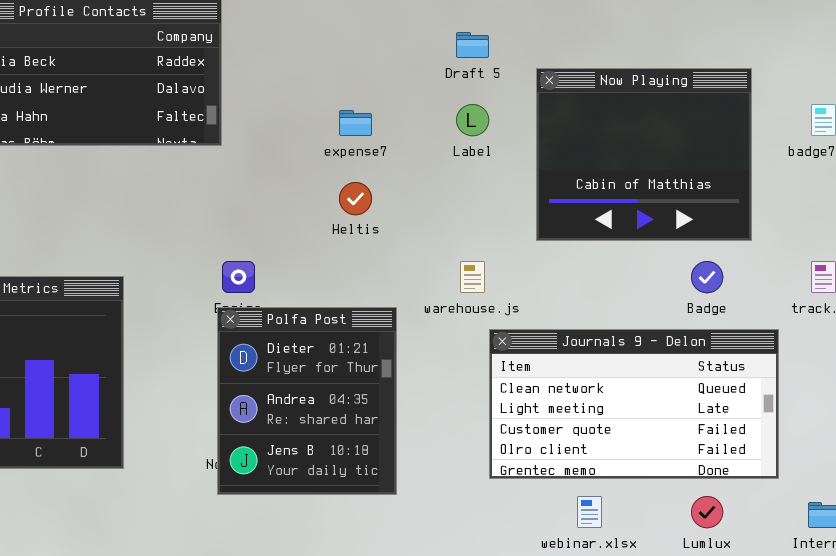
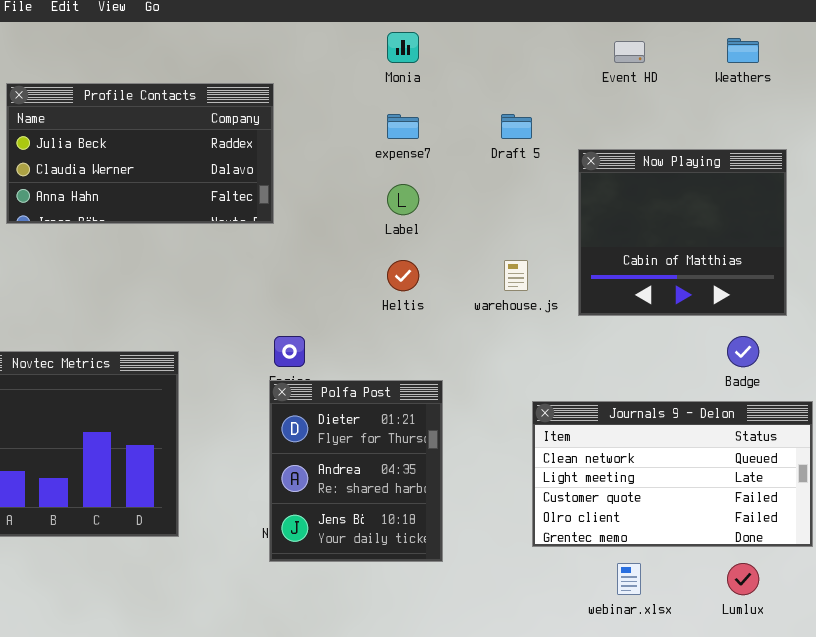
Label: [456,104,489,136] -> [387,184,419,215], moved
expense7: [339,110,372,136] -> [387,114,419,139], moved
warehouse.js: [460,261,485,293] -> [504,260,528,291], moved

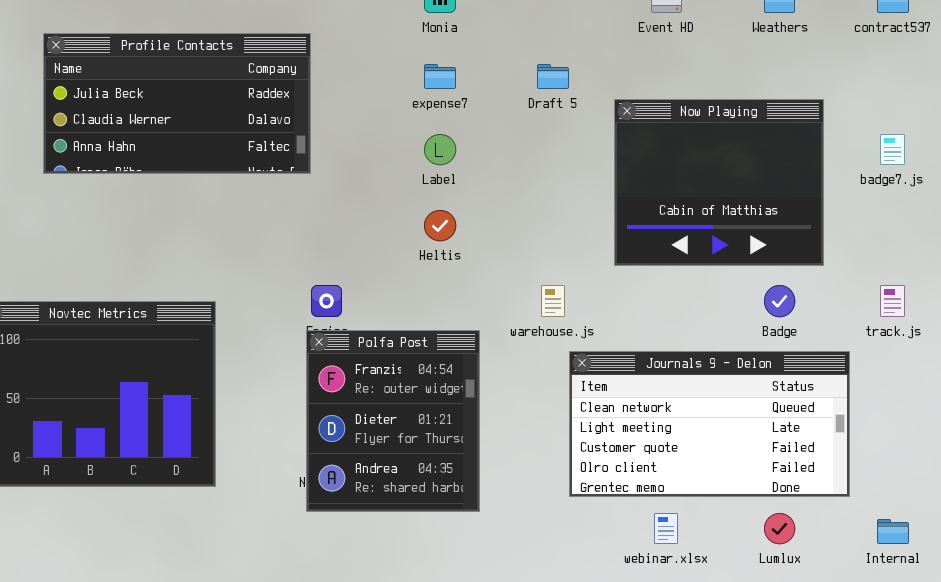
warehouse.js: [504,260,528,291] -> [541,285,565,317], moved
Polfa Post: [269,380,443,562] -> [306,330,480,512], scrolled up 1 row

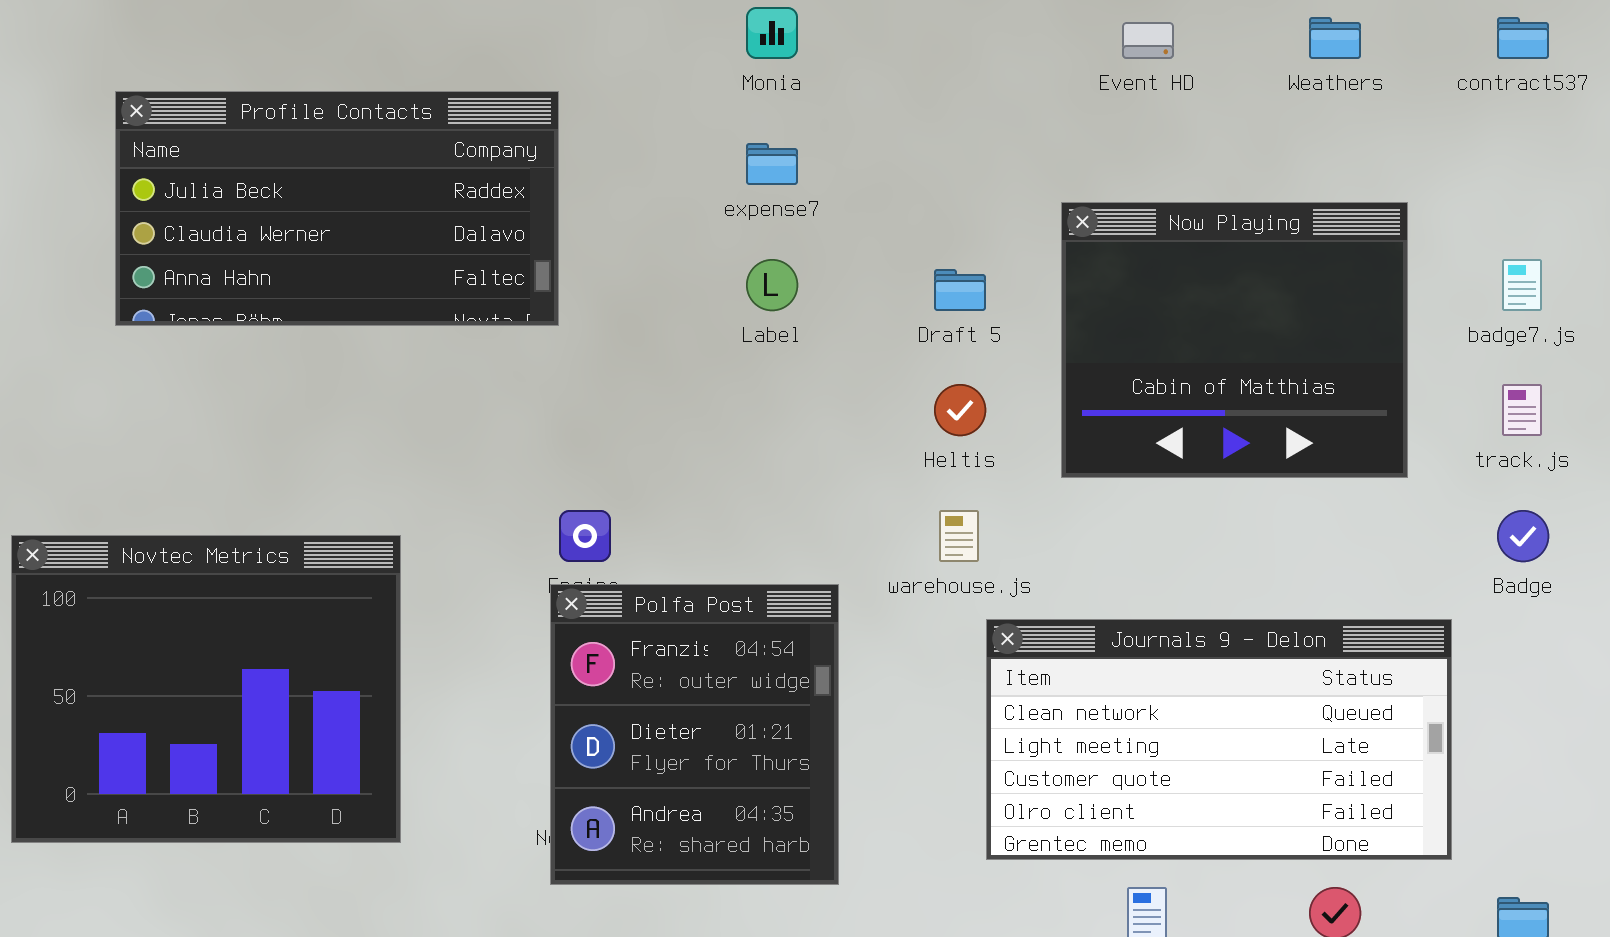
Draft 5: [537,64,569,89] -> [934,269,986,311], moved
Heltis: [424,210,456,241] -> [934,384,986,436], moved
Badge: [764,285,795,317] -> [1497,510,1549,562], moved
track.js: [880,285,905,317] -> [1502,384,1542,436], moved

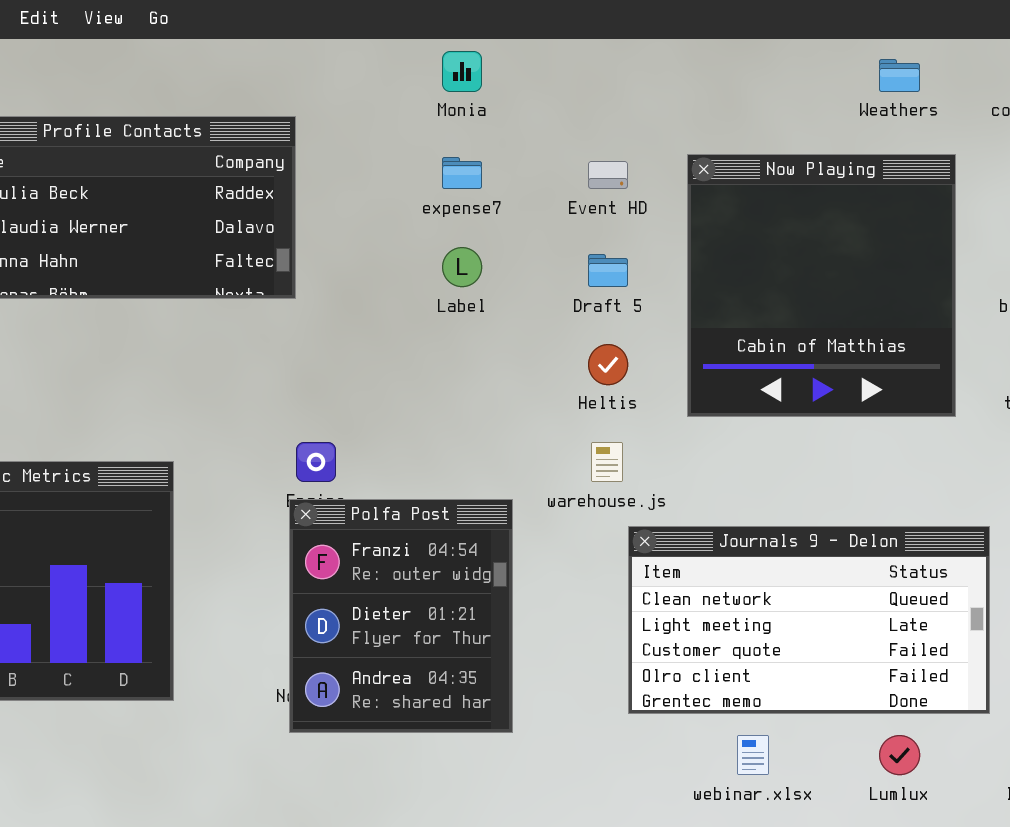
Event HD: [1122,22,1174,59] -> [588,161,628,189], moved
Now Playing: [1061,202,1408,478] -> [687,154,956,417], resized

